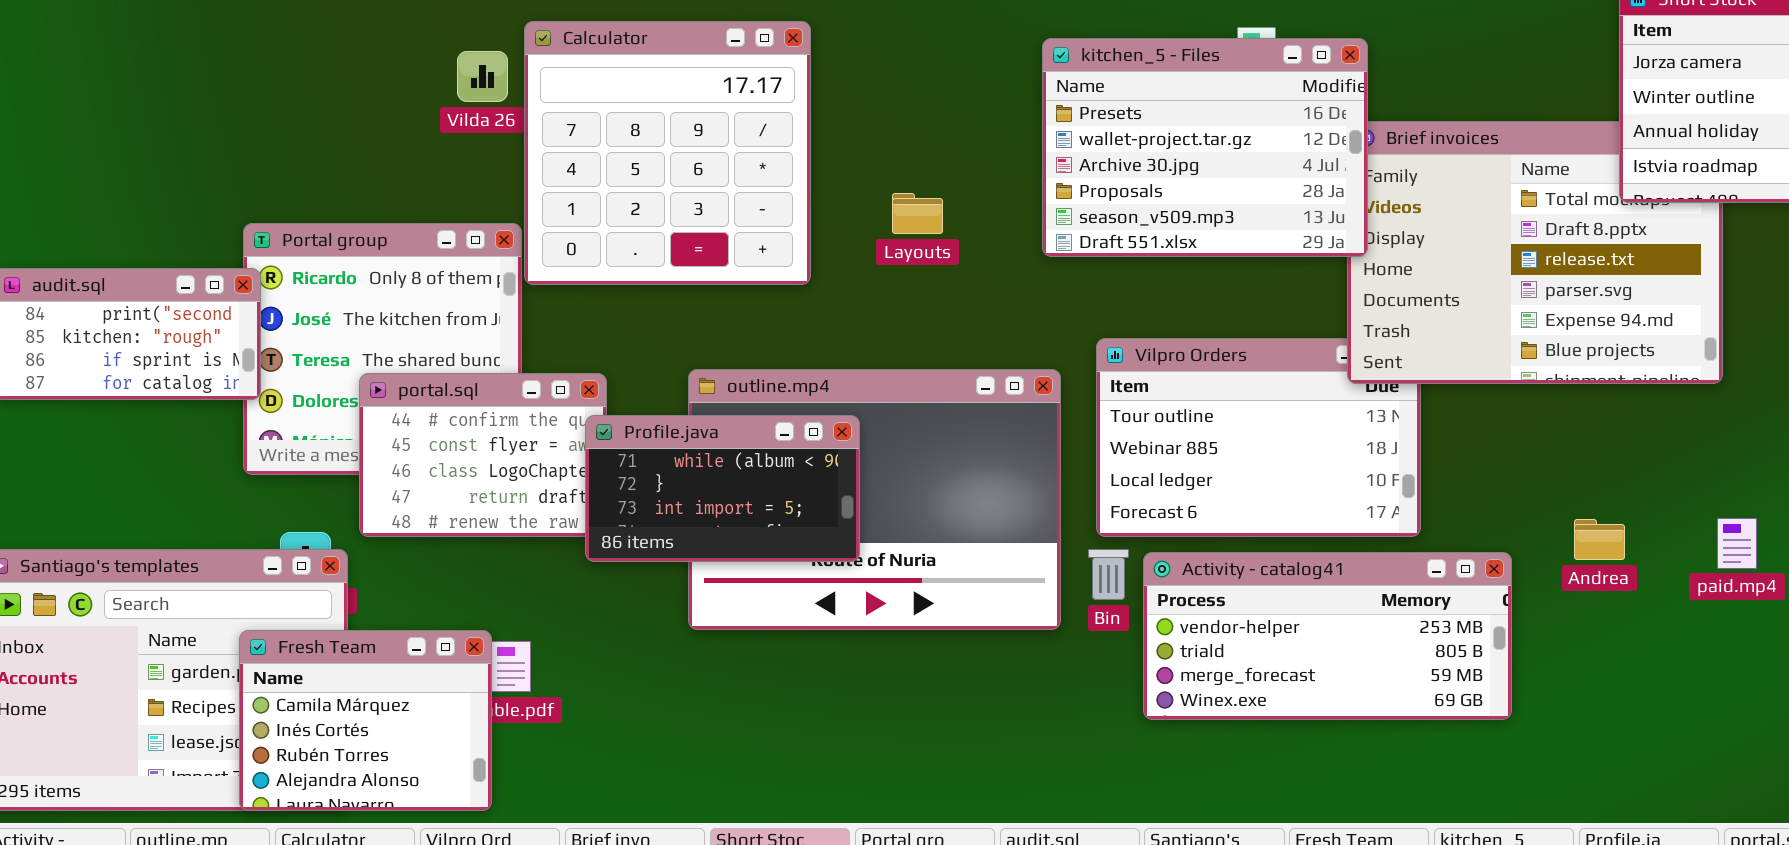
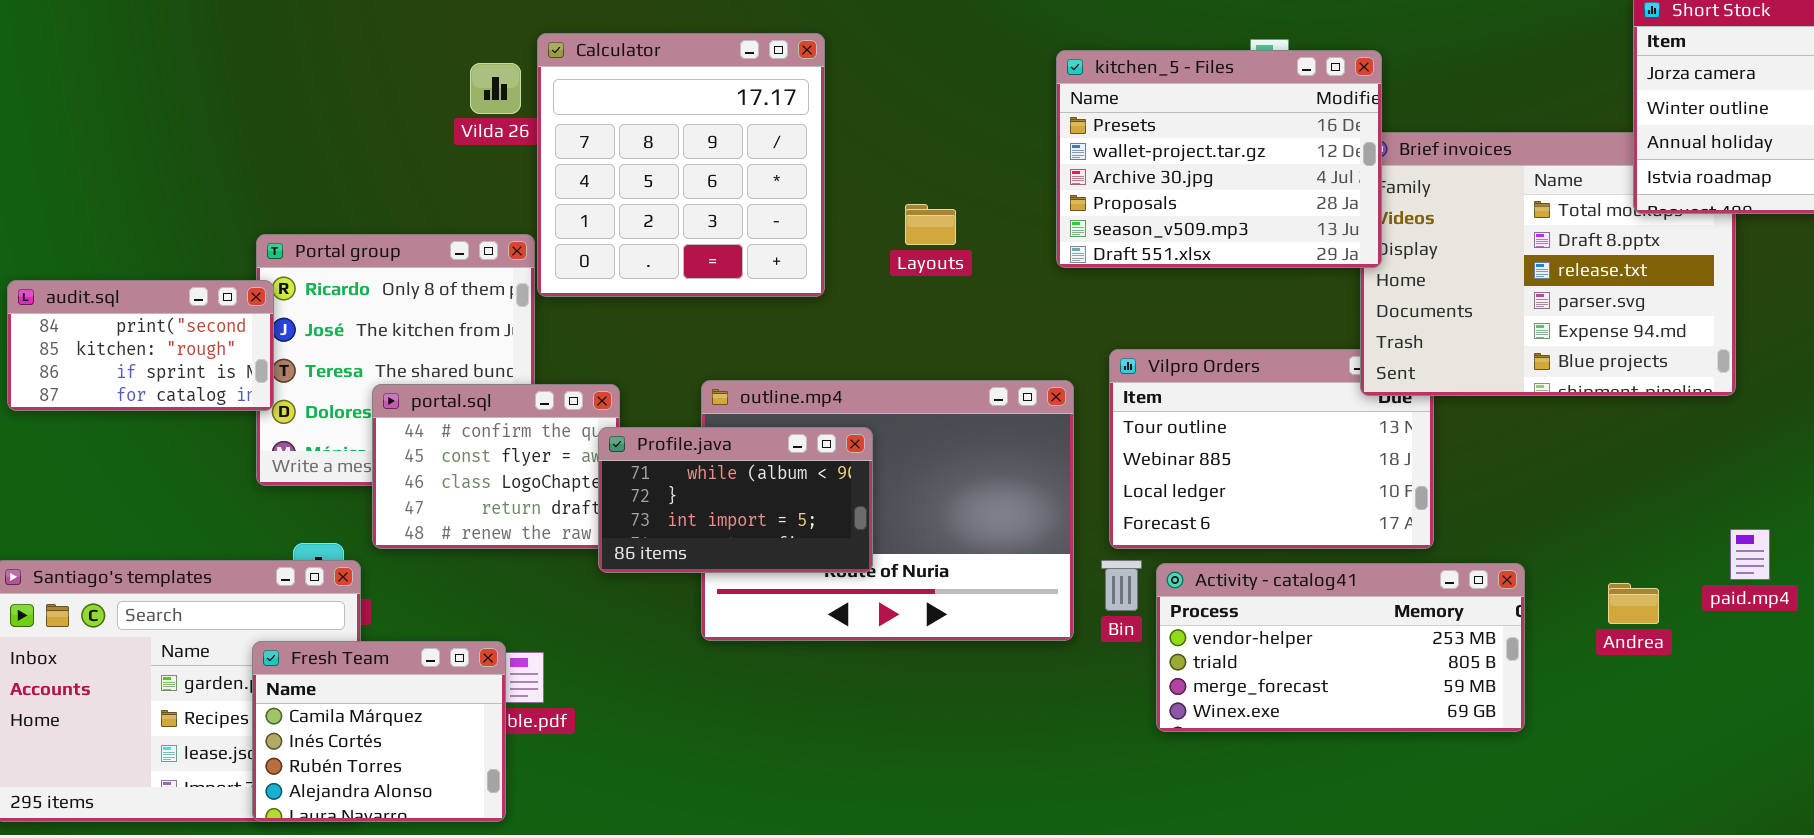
Andrea: [1574,519,1625,560] -> [1608,583,1659,624], moved

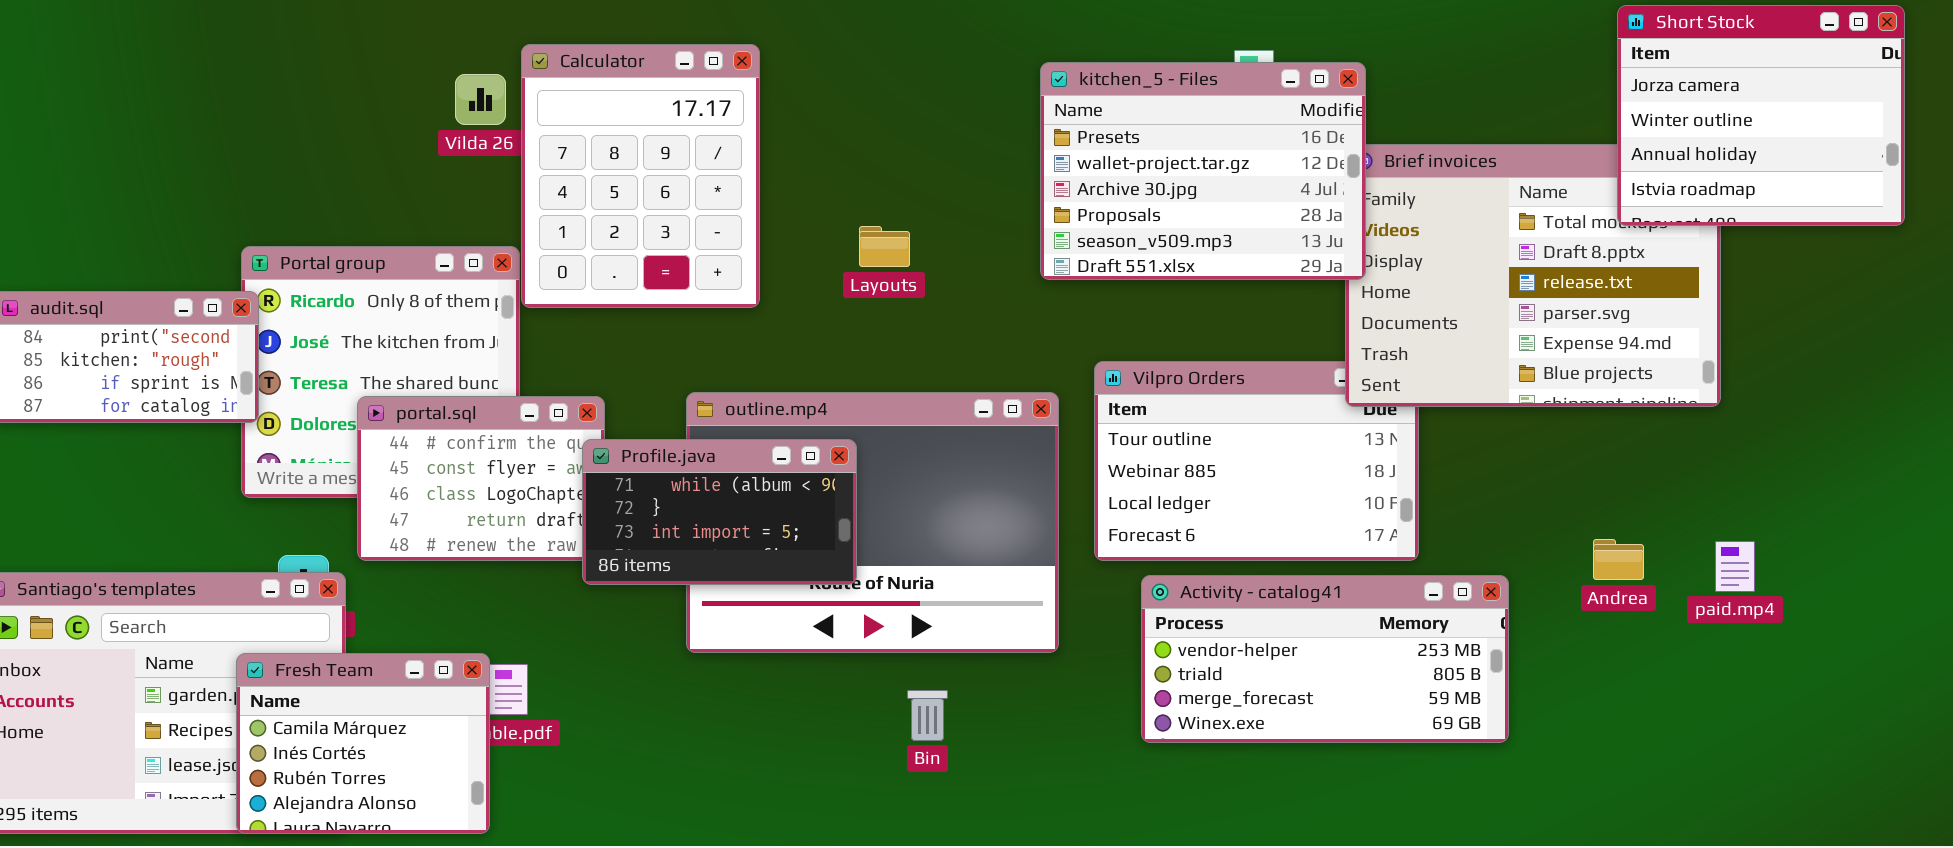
Calculator: [537,33,825,297] -> [521,44,760,308], resized
Layouts: [905,204,956,245] -> [859,226,910,267], moved
Bin: [1101,560,1142,611] -> [907,690,948,741], moved
Andrea: [1608,583,1659,624] -> [1593,539,1644,580], moved

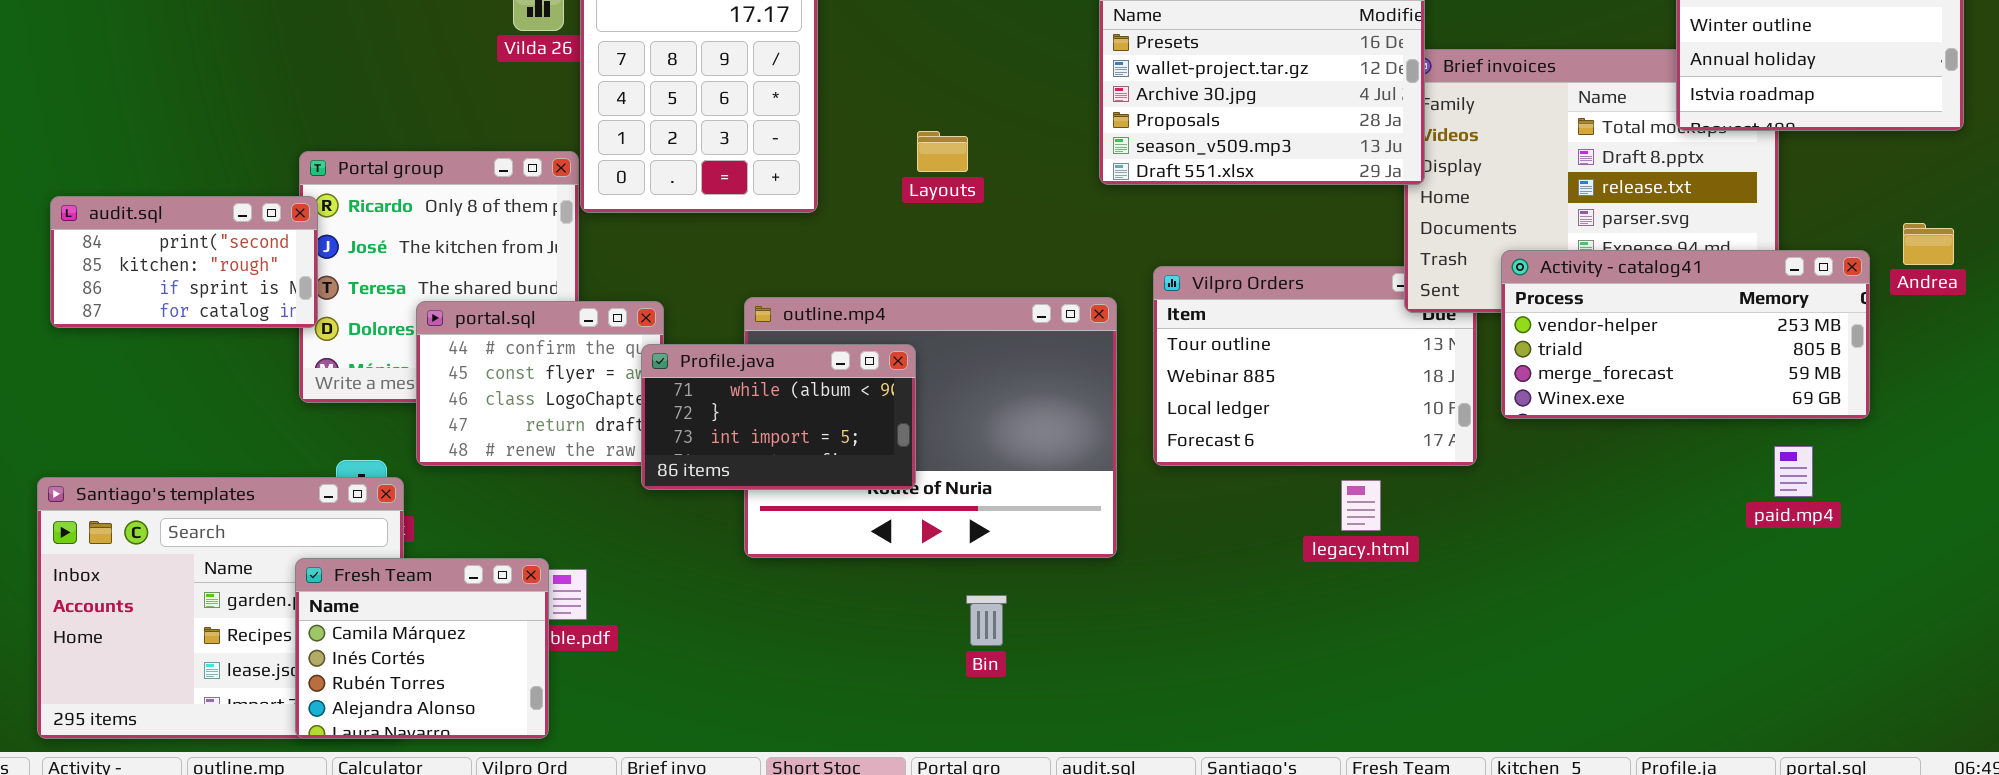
Andrea: [1593,539,1644,580] -> [1903,223,1954,265], moved
Activity - catalog41: [1141,575,1509,743] -> [1501,250,1870,419], moved

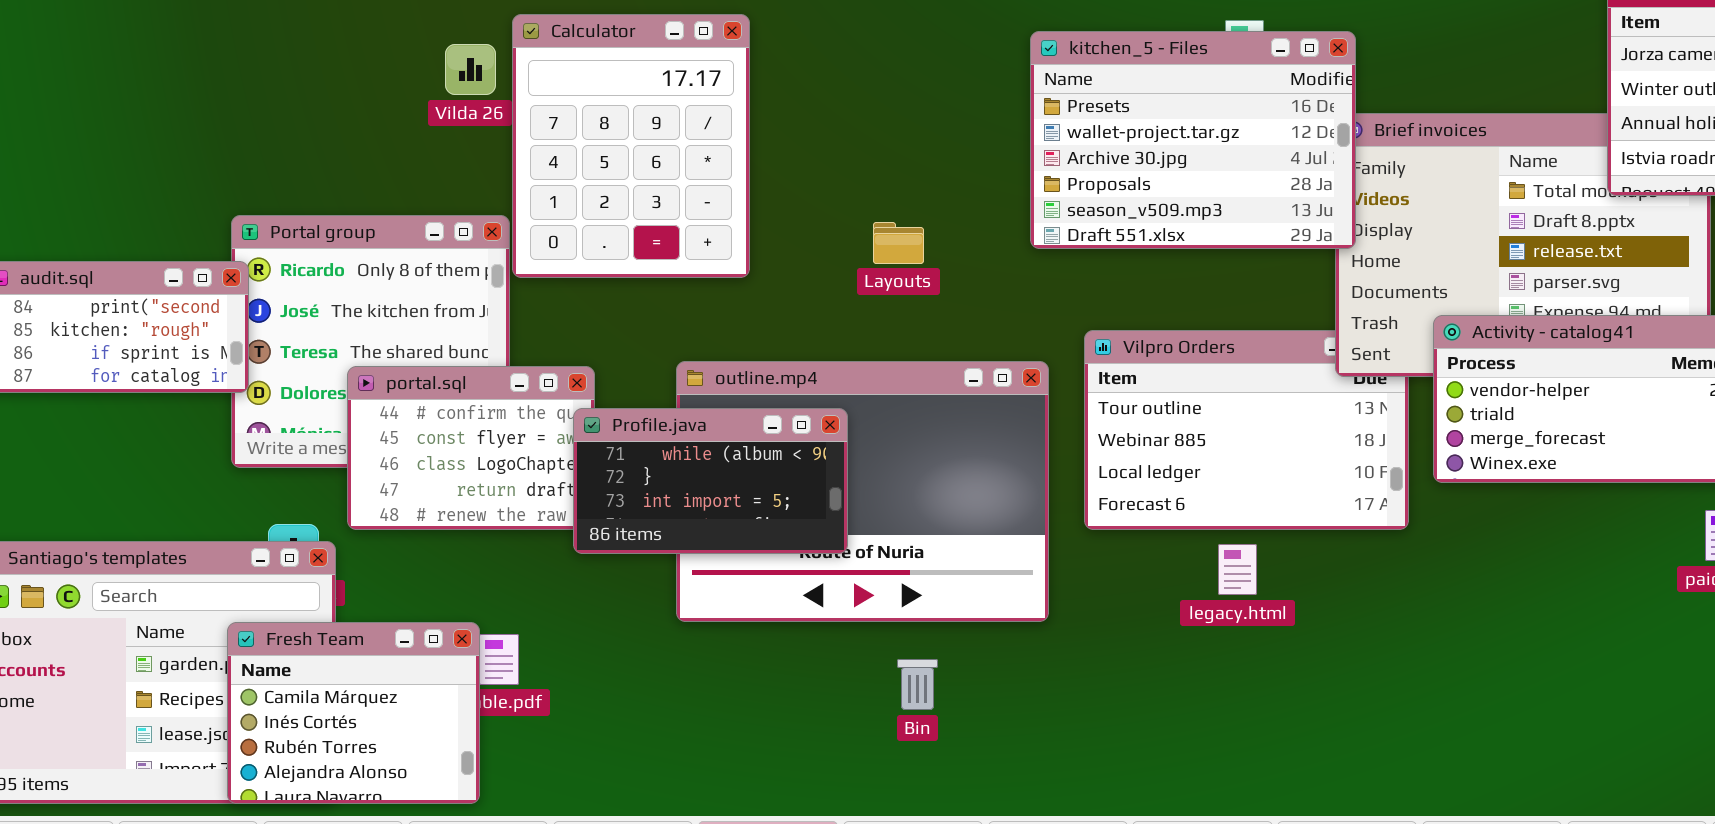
Layouts: [917,131,968,172] -> [873,222,924,264], moved
legacy.html: [1341,480,1381,531] -> [1218,544,1257,595], moved

